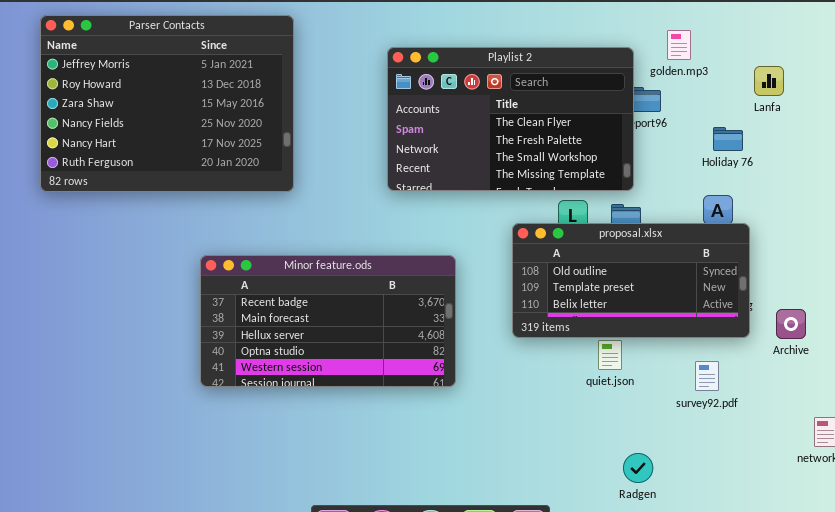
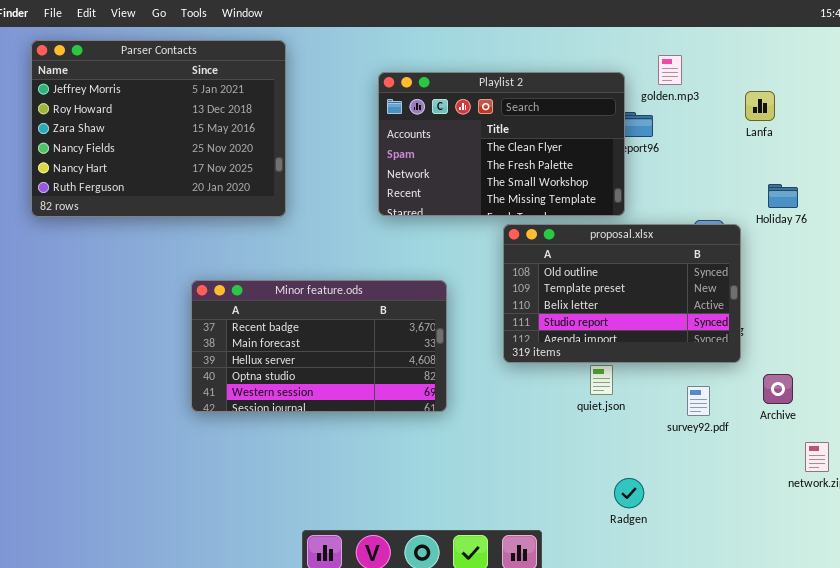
Holiday 76: [713,127,743,151] -> [768,184,798,208], moved
proposal.xlsx: [512,223,750,338] -> [503,224,741,363], resized
Archive: [776,309,806,339] -> [763,374,793,404], moved

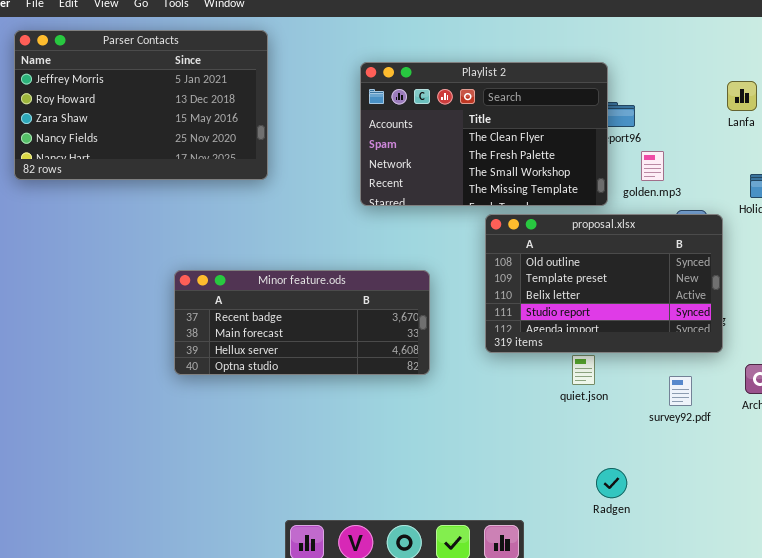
Parser Contacts: [31,40,286,217] -> [14,30,268,180], resized
golden.mp3: [658,55,682,85] -> [641,151,664,181], moved
Minor feature.ods: [191,280,447,412] -> [174,270,430,375], resized

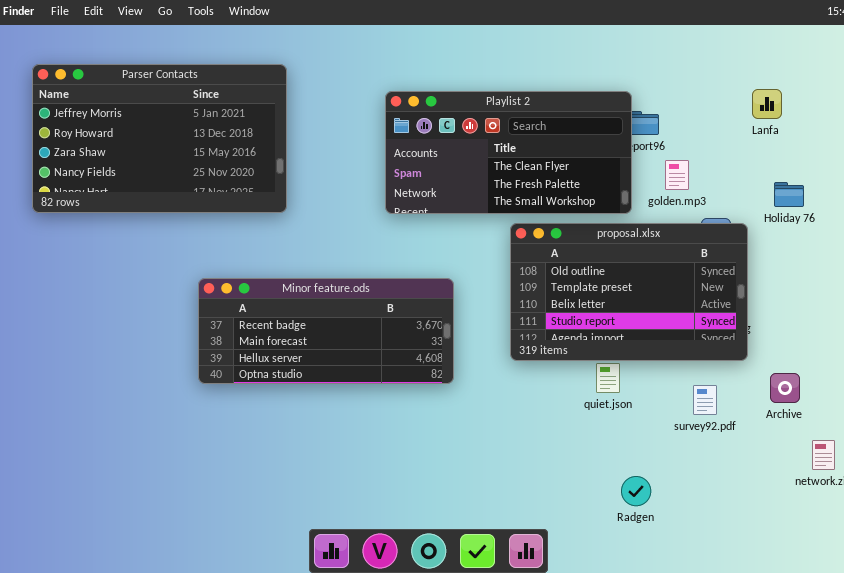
Parser Contacts: [14,30,268,180] -> [32,64,287,213], moved
Playlist 2: [360,62,608,206] -> [385,91,632,214], resized

